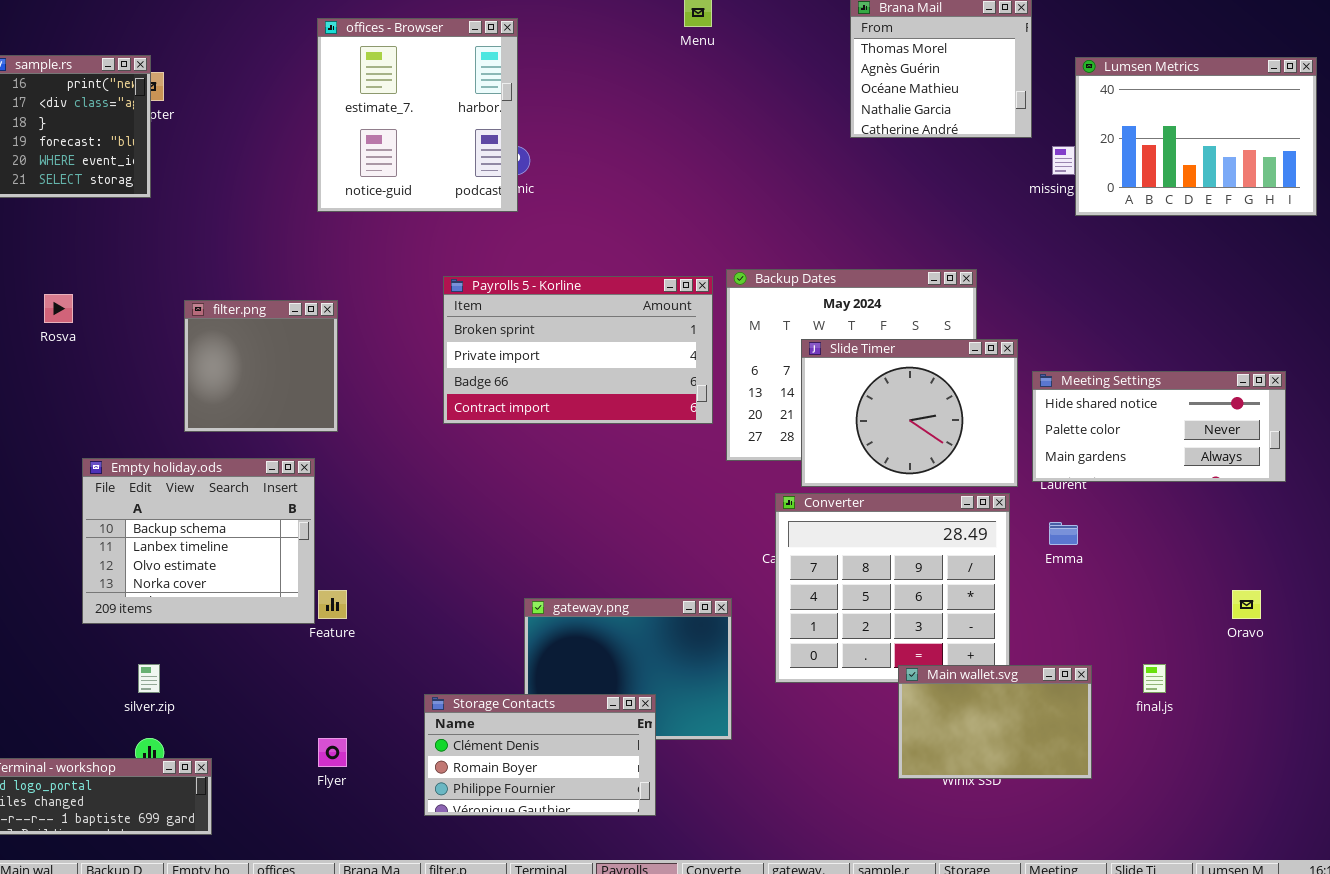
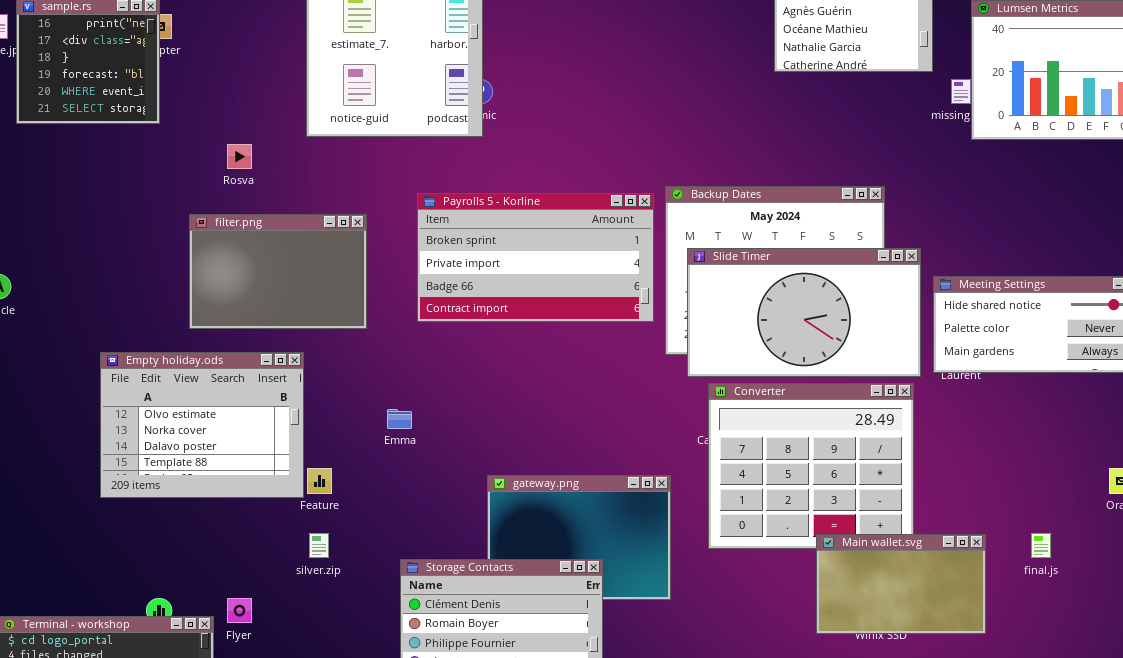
Rosva: [44,294,73,323] -> [227,144,252,169], moved
filter.png: [184,300,338,432] -> [189,214,367,329], resized
Slide Timer: [801,339,1018,487] -> [687,248,921,377], resized
Empty holiday.ods: [82,458,315,624] -> [100,352,304,498], scrolled down 2 rows
Emma: [1049,522,1078,545] -> [387,409,412,429], moved
silver.zip: [138,664,160,693] -> [309,533,329,558], moved
Flyer: [318,738,347,767] -> [227,598,252,623], moved

